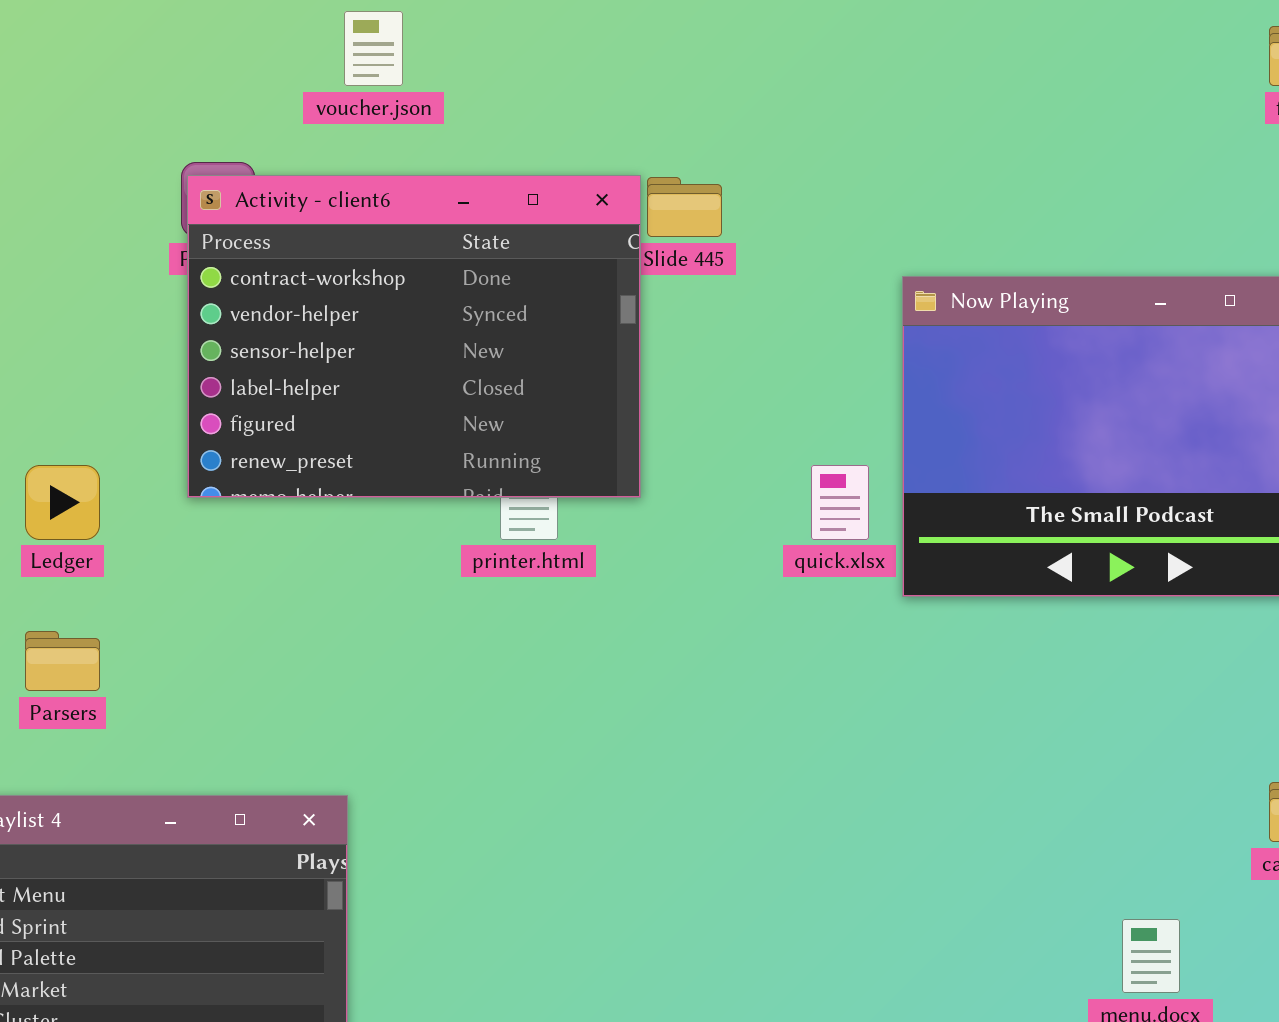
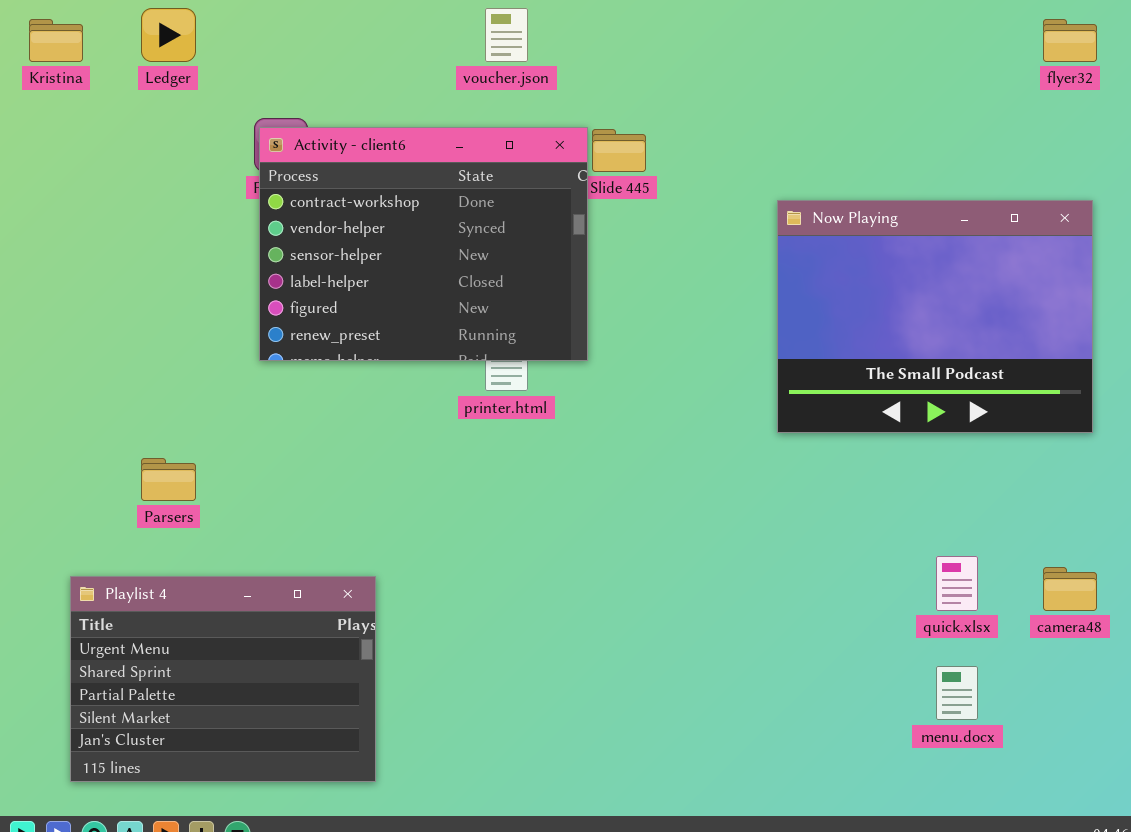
voucher.json: [344,11,403,86] -> [485,8,528,62], moved
Ledger: [25,465,100,540] -> [141,8,196,62], moved
quick.xlsx: [811,465,869,540] -> [936,556,978,611], moved

